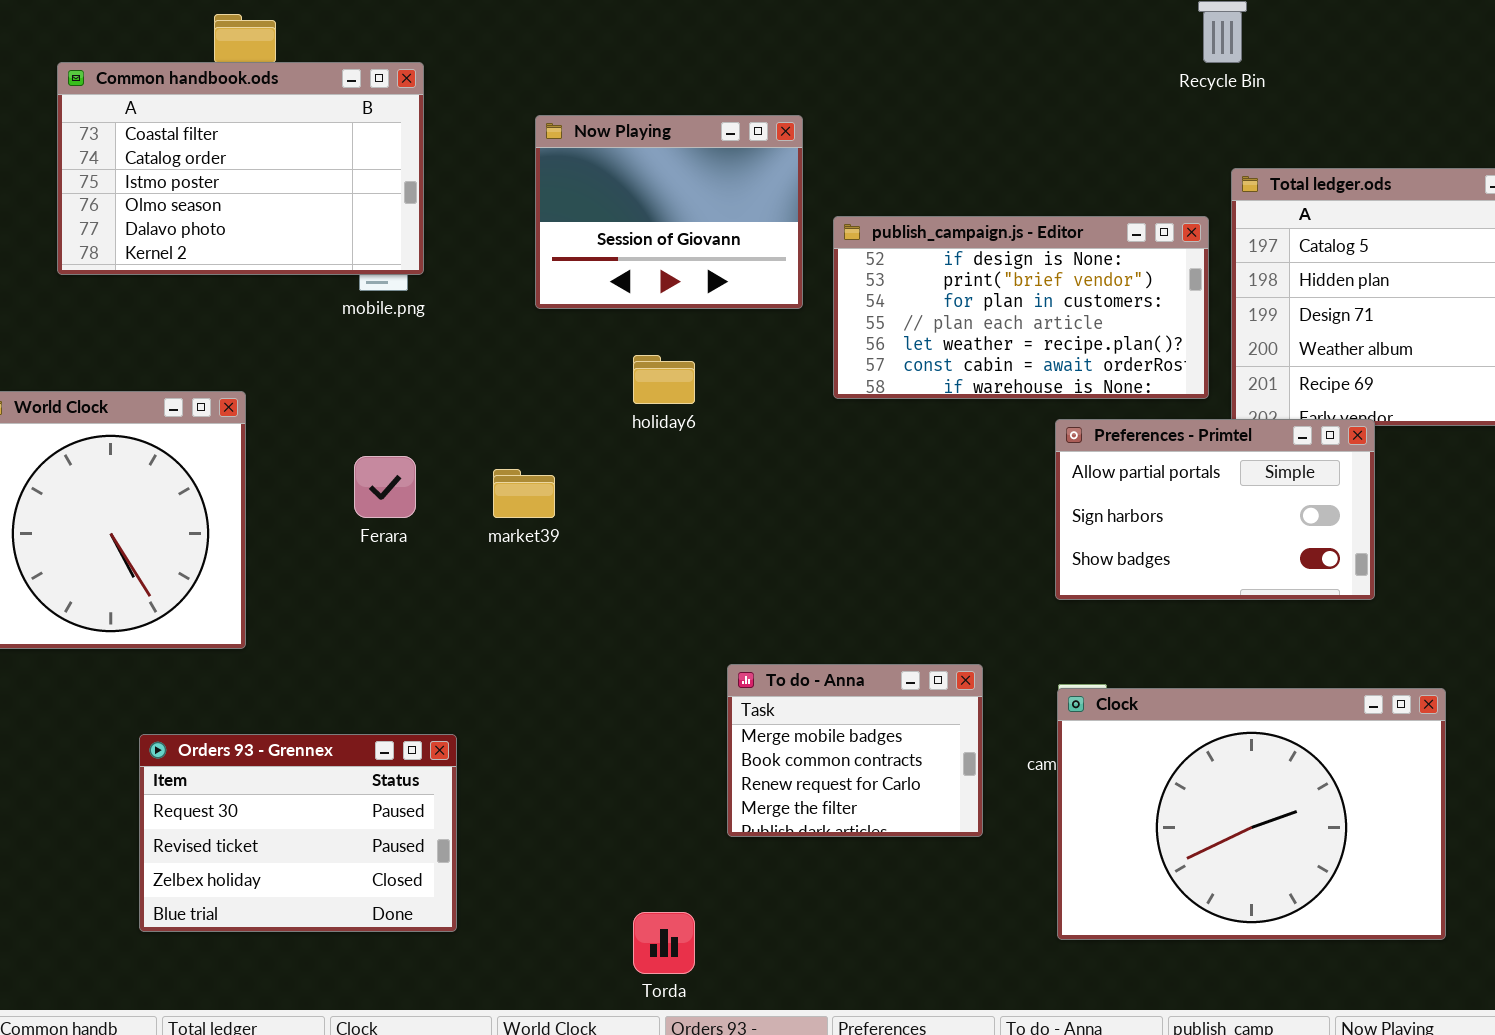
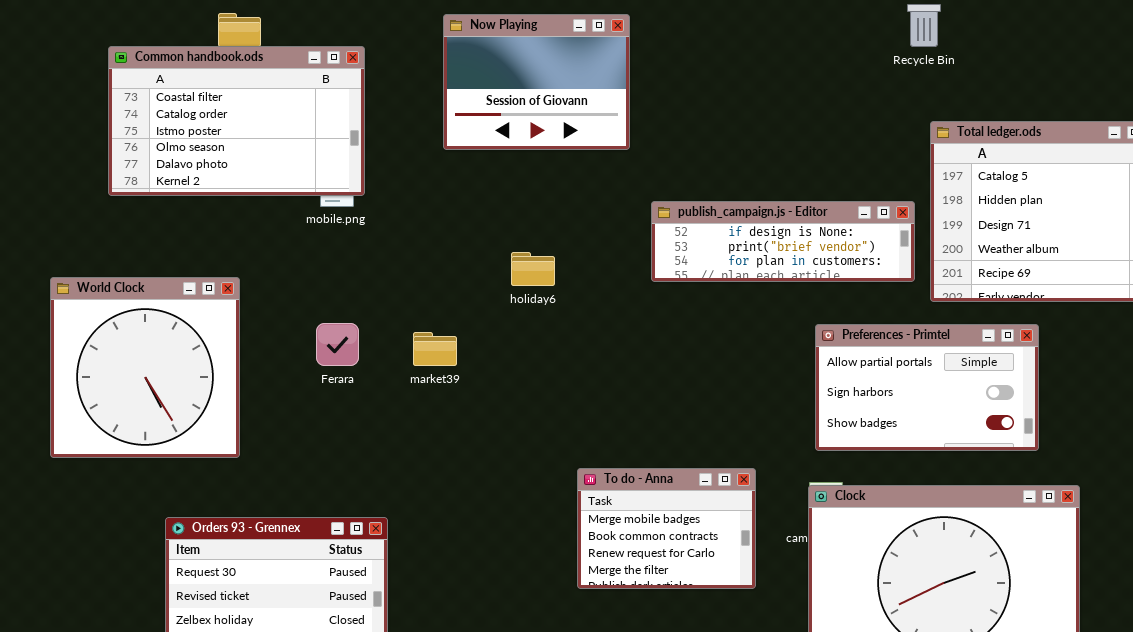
Now Playing: [535,115,803,309] -> [443,14,630,150], moved
publish_campaign.js - Editor: [833,216,1209,399] -> [651,201,915,282], resized
Preferences - Primtel: [1055,419,1375,600] -> [815,324,1039,451], moved

